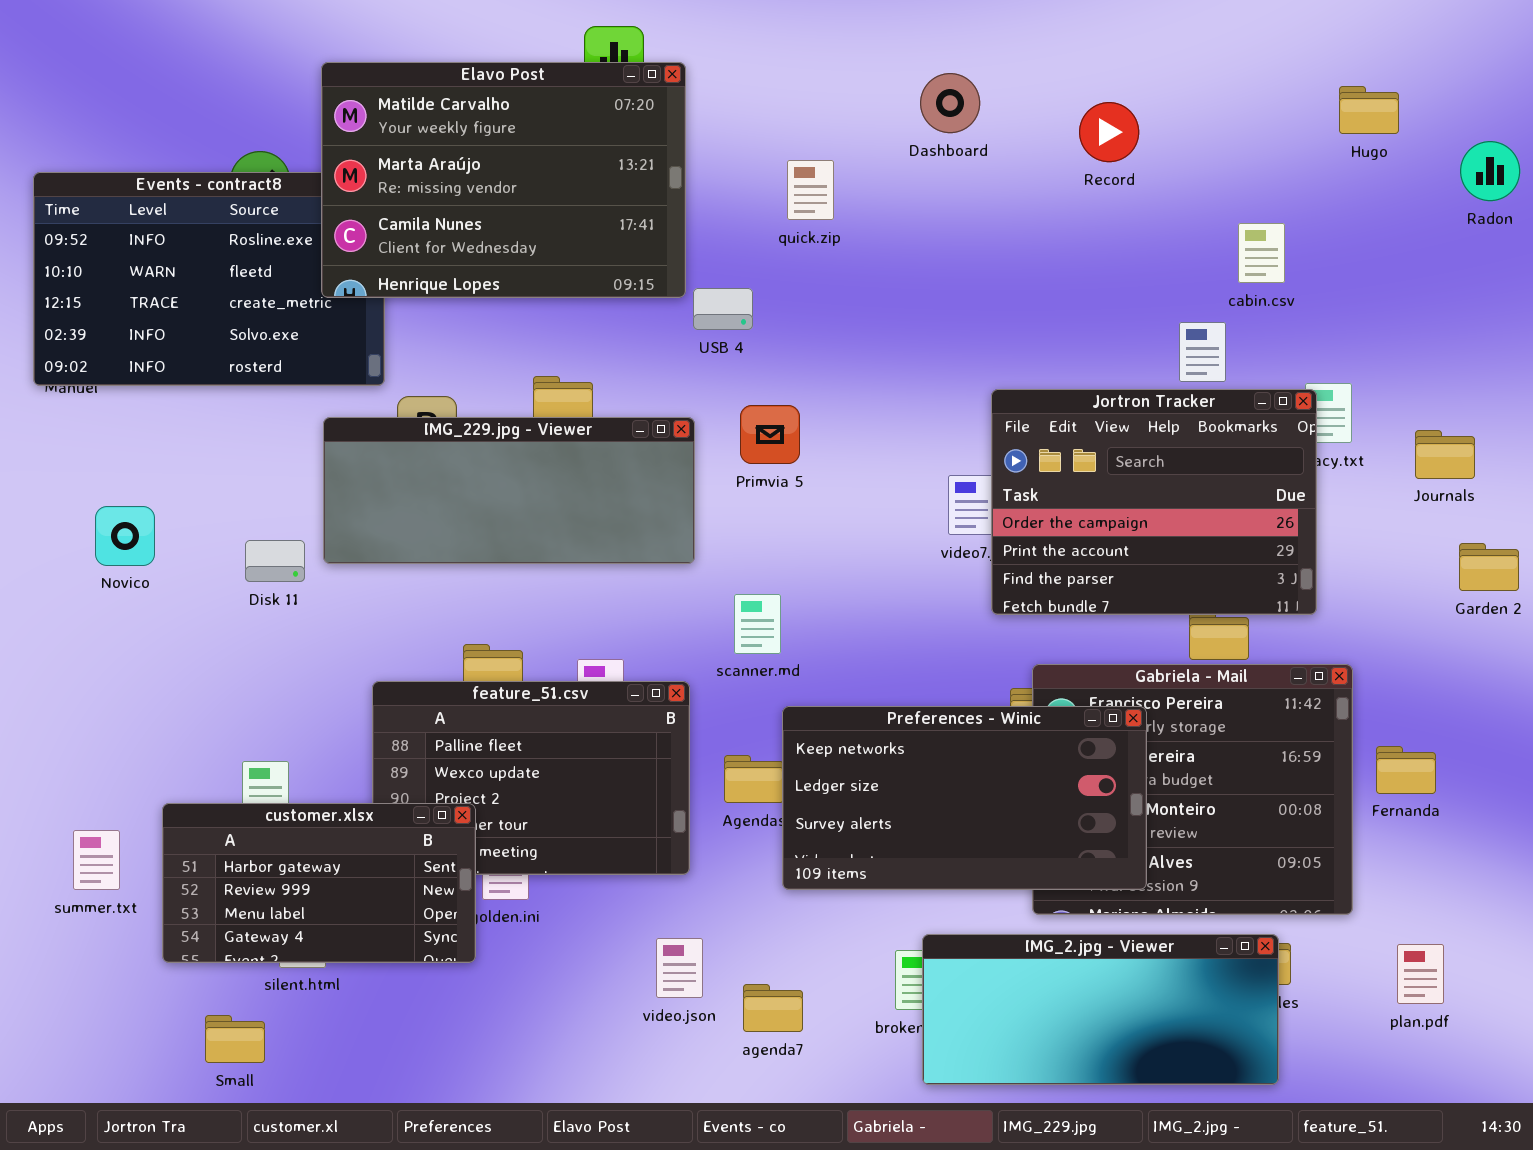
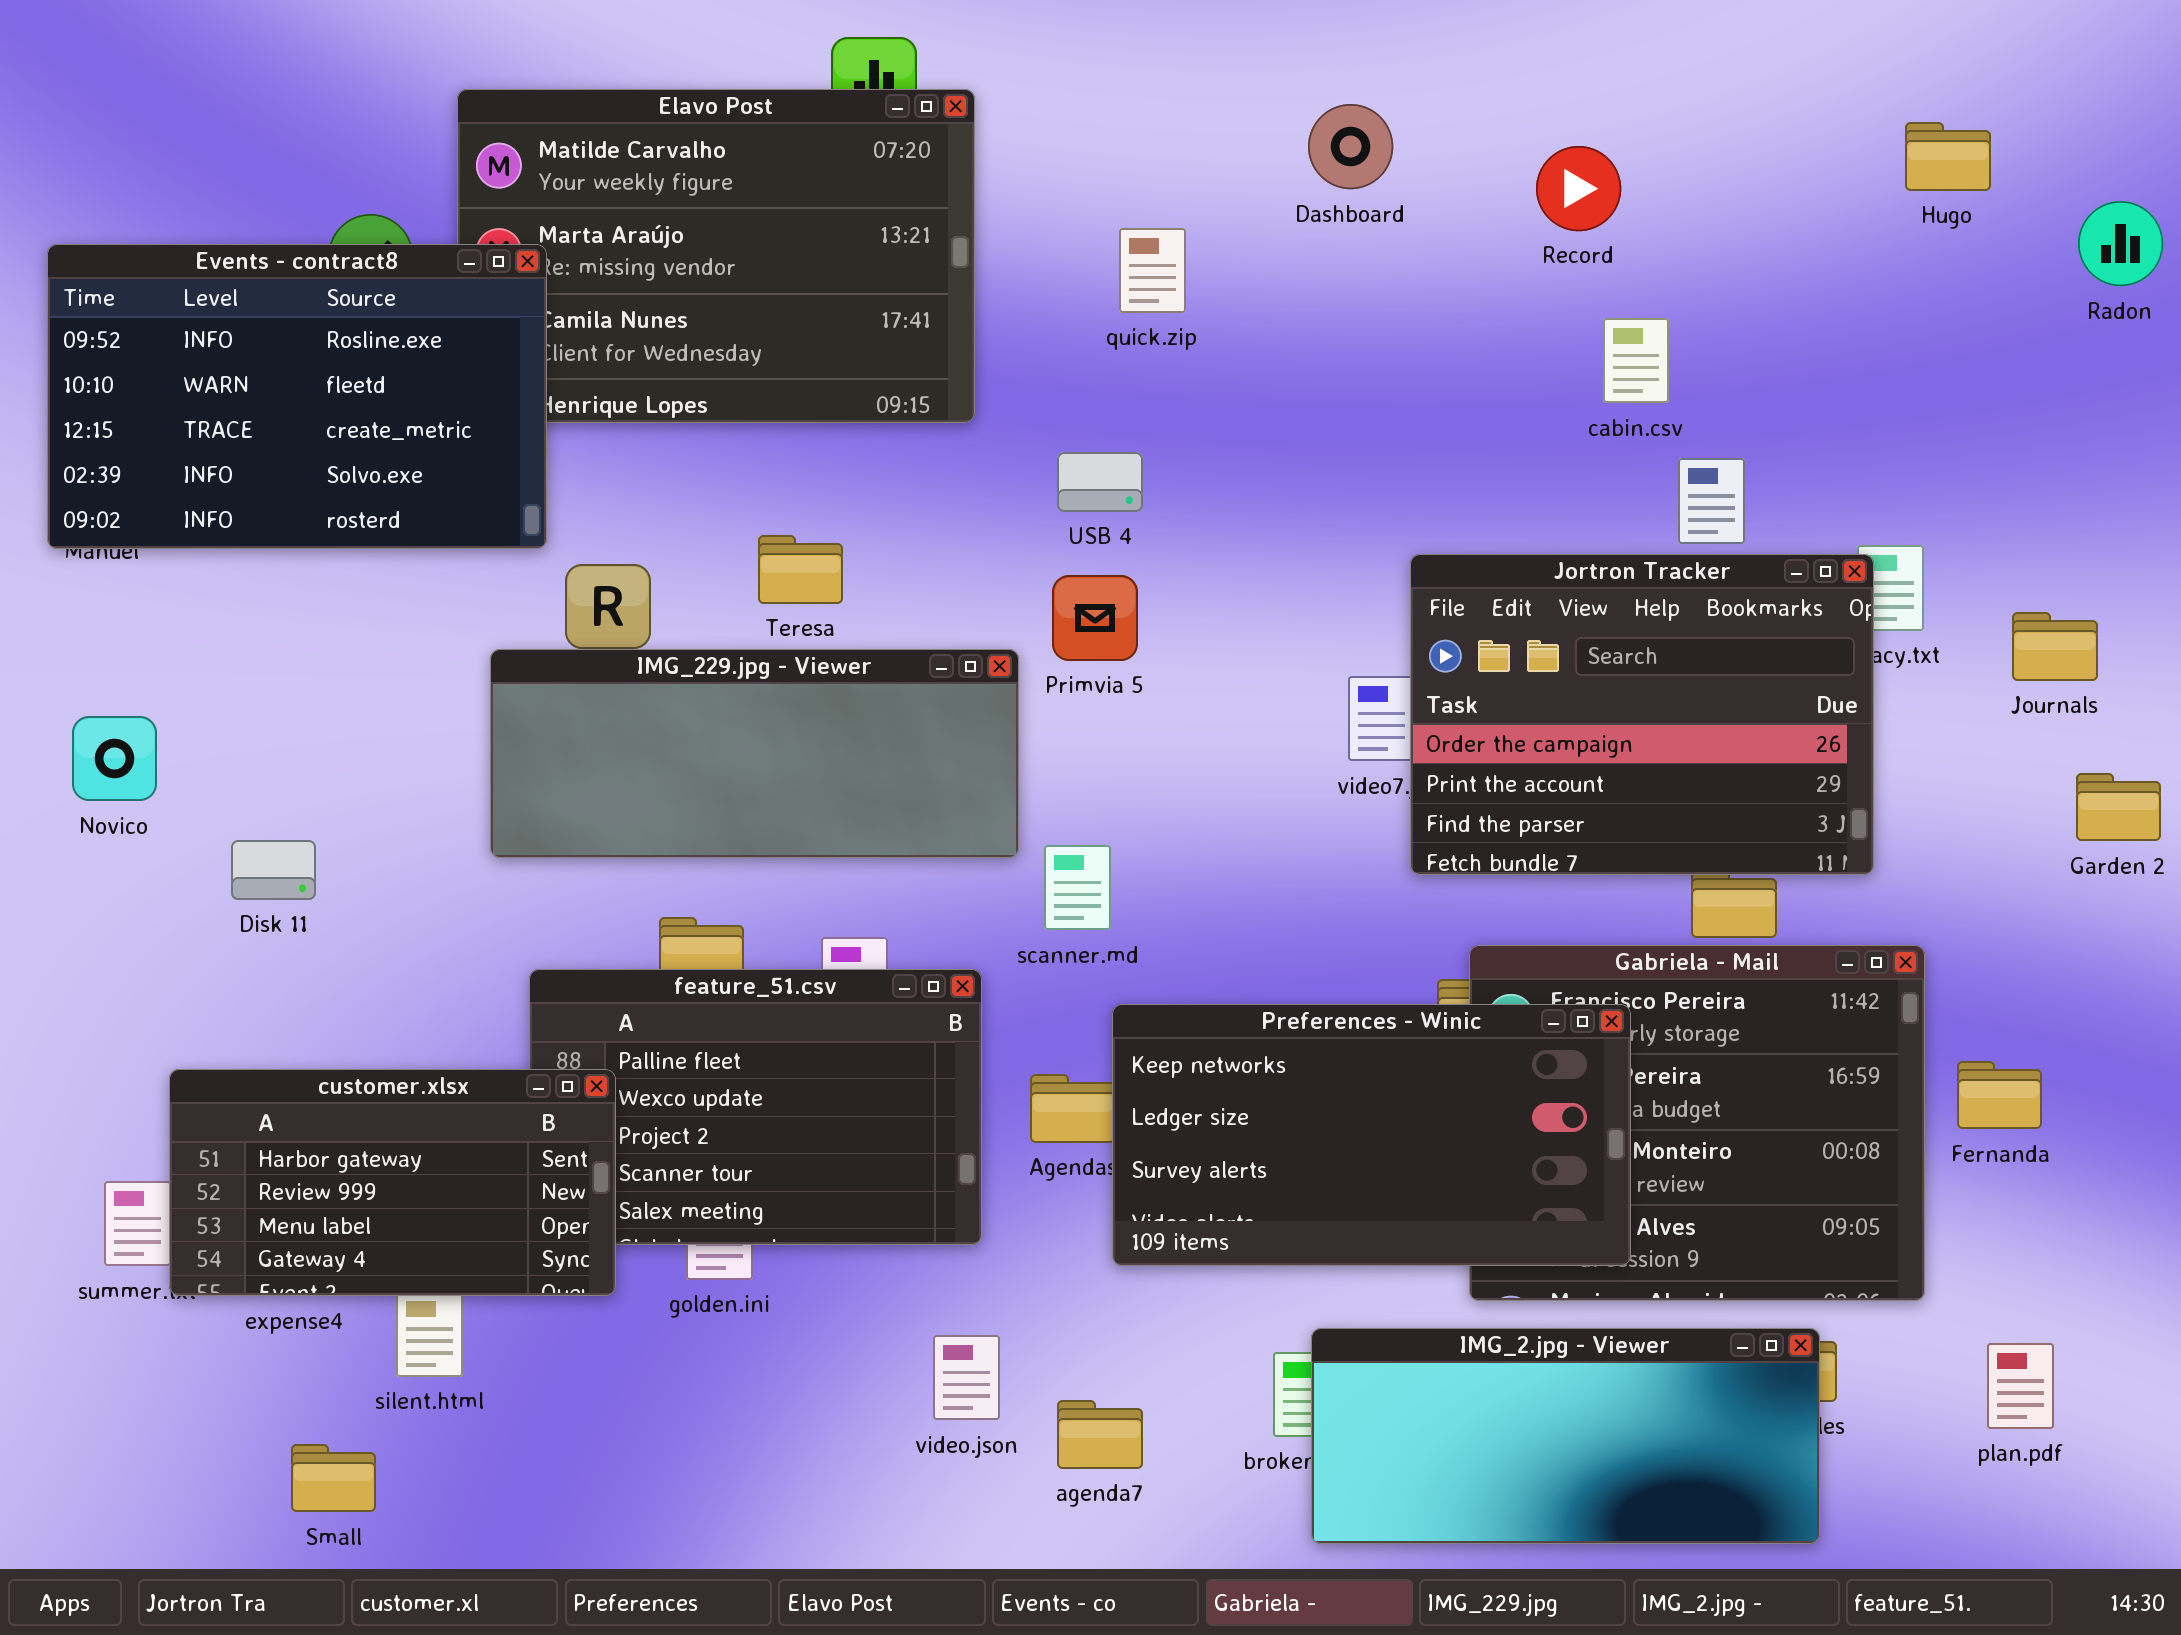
Events - contract8: [33,172,385,386] -> [47,244,547,549], raised
cabin.csv: [1238,223,1285,283] -> [1603,318,1669,403], moved
USB 4: [693,288,753,330] -> [1057,452,1143,512], moved
IMG_229.jpg - Viewer: [323,417,695,564] -> [490,649,1019,858], moved
Novico: [95,506,155,566] -> [72,716,157,801], moved
Disk 11: [245,540,305,582] -> [231,840,316,900], moved
customer.xlsx: [162,803,476,963] -> [169,1069,616,1296], moved

